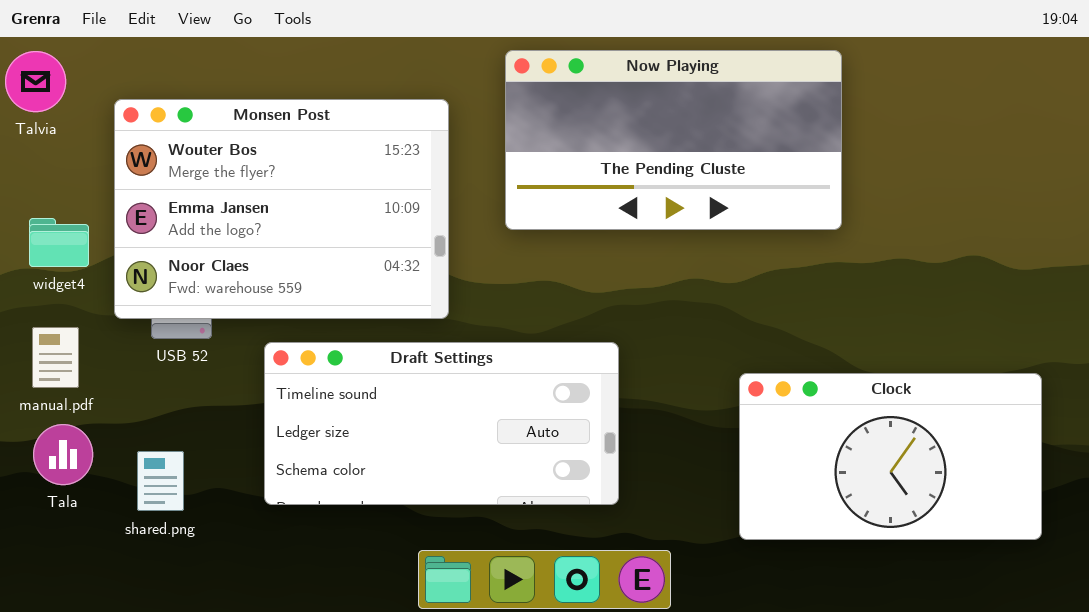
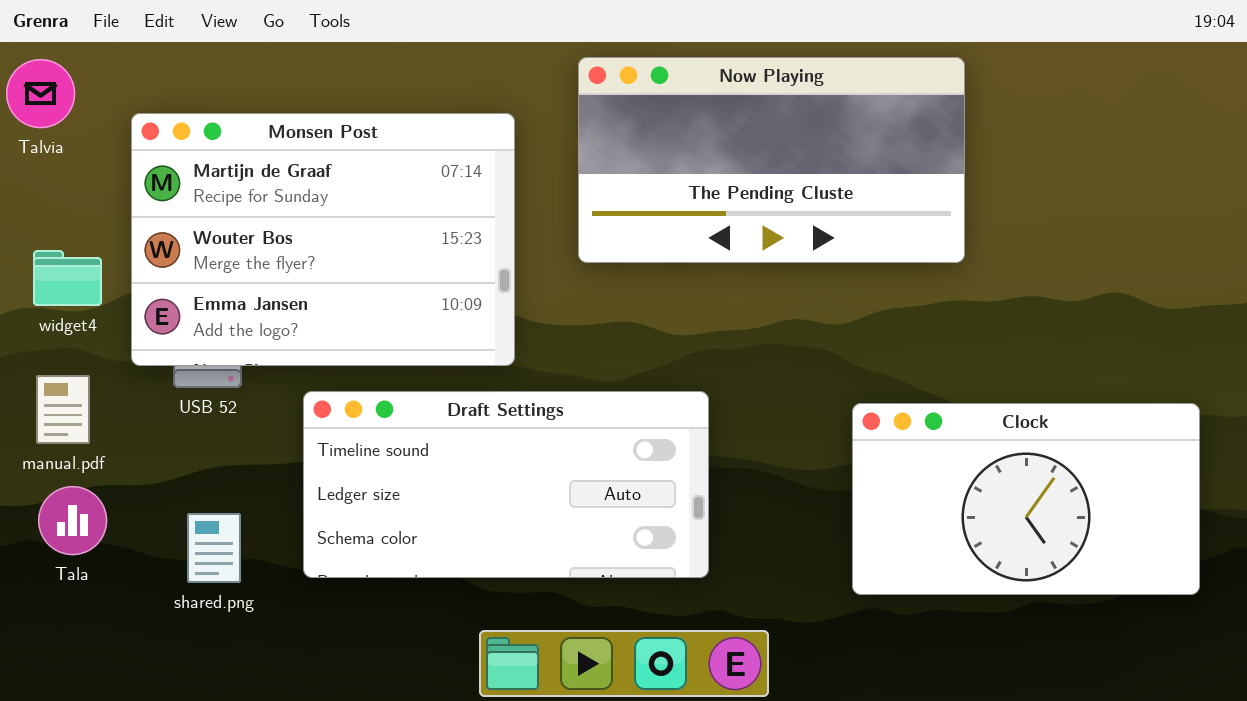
Monsen Post: [114,99,449,319] -> [131,113,515,366], scrolled up 1 row
Clock: [739,373,1042,540] -> [852,403,1200,595], moved
shared.png: [137,451,184,511] -> [187,513,241,583], moved

